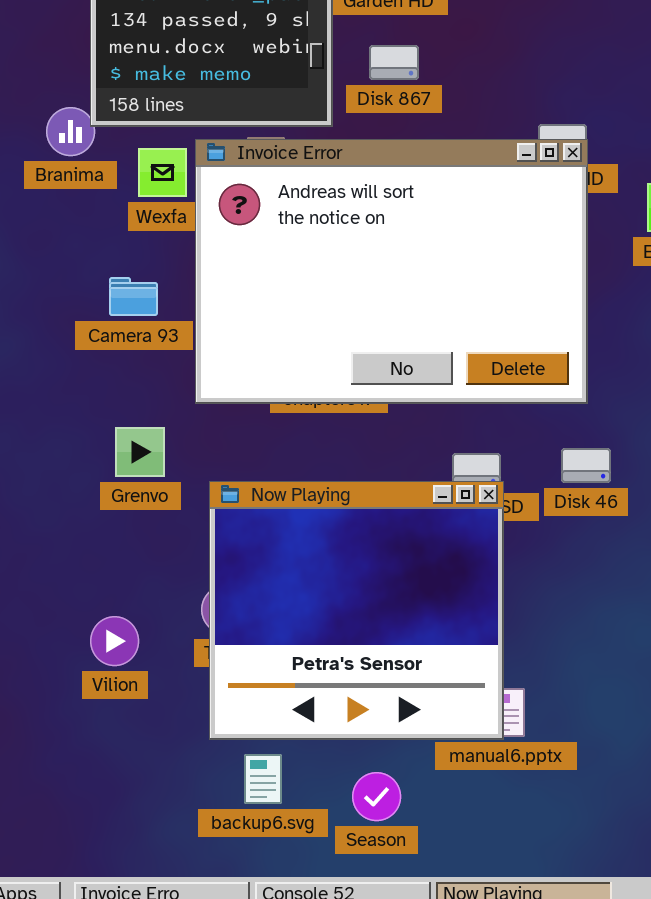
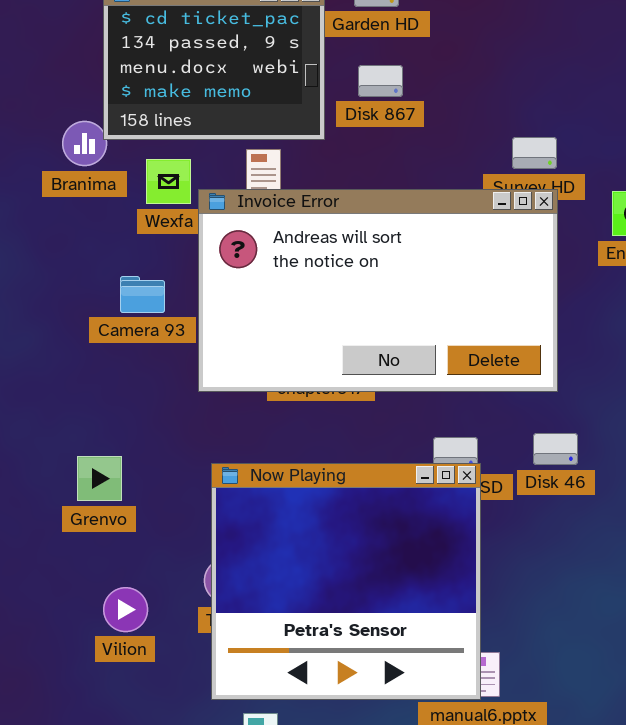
Invoice Error: [195,139,588,404] -> [198,189,558,392], resized
Grenvo: [115,427,165,477] -> [77,456,122,501], moved

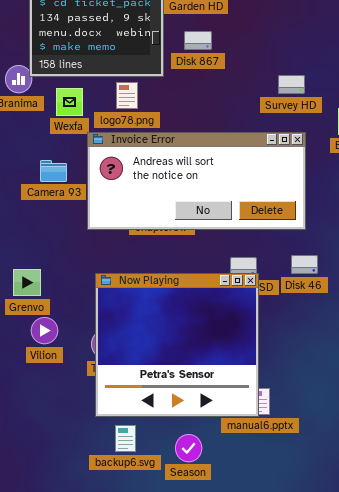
Invoice Error: [198,189,558,392] -> [87,132,306,230], resized
Vilion: [103,587,148,632] -> [31,317,58,344], moved

